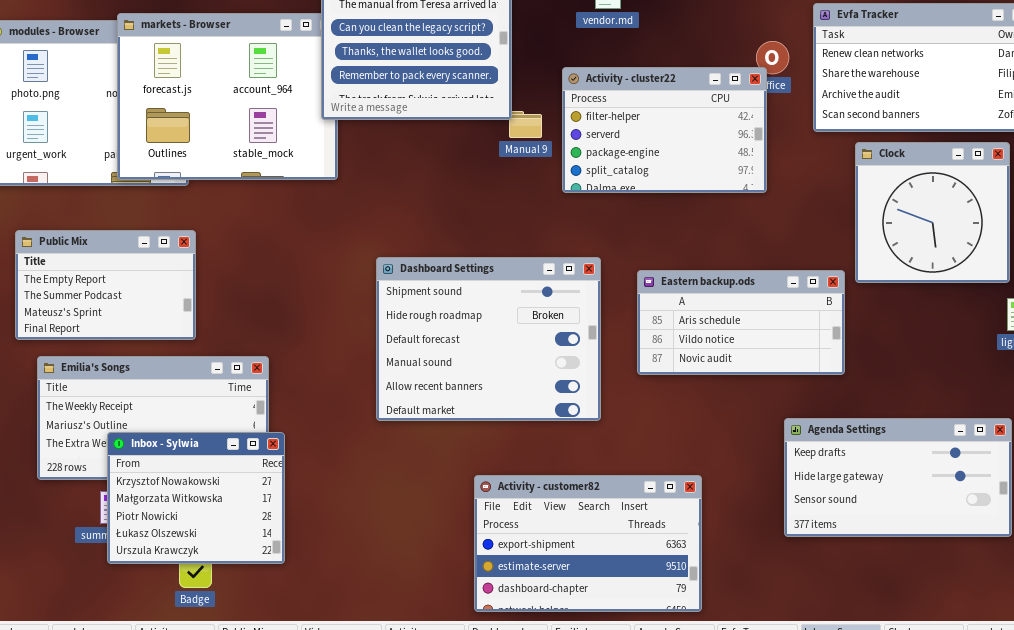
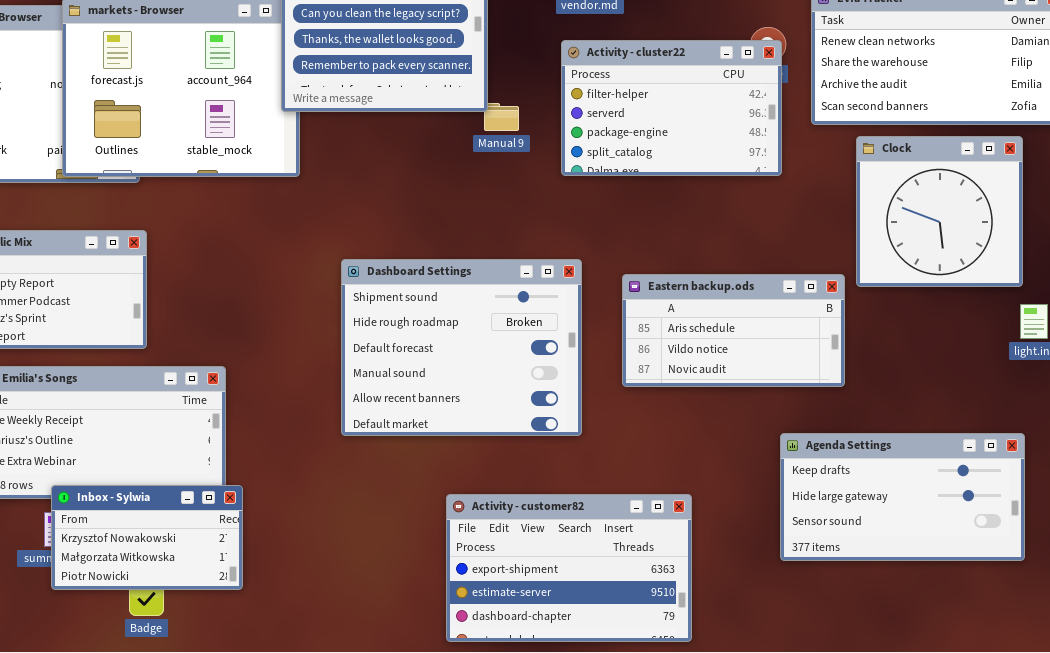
Activity - cluster22: [562,67,767,193] -> [561,40,782,176], moved
Inbox - Sylwia: [107,432,285,564] -> [51,485,243,590], resized

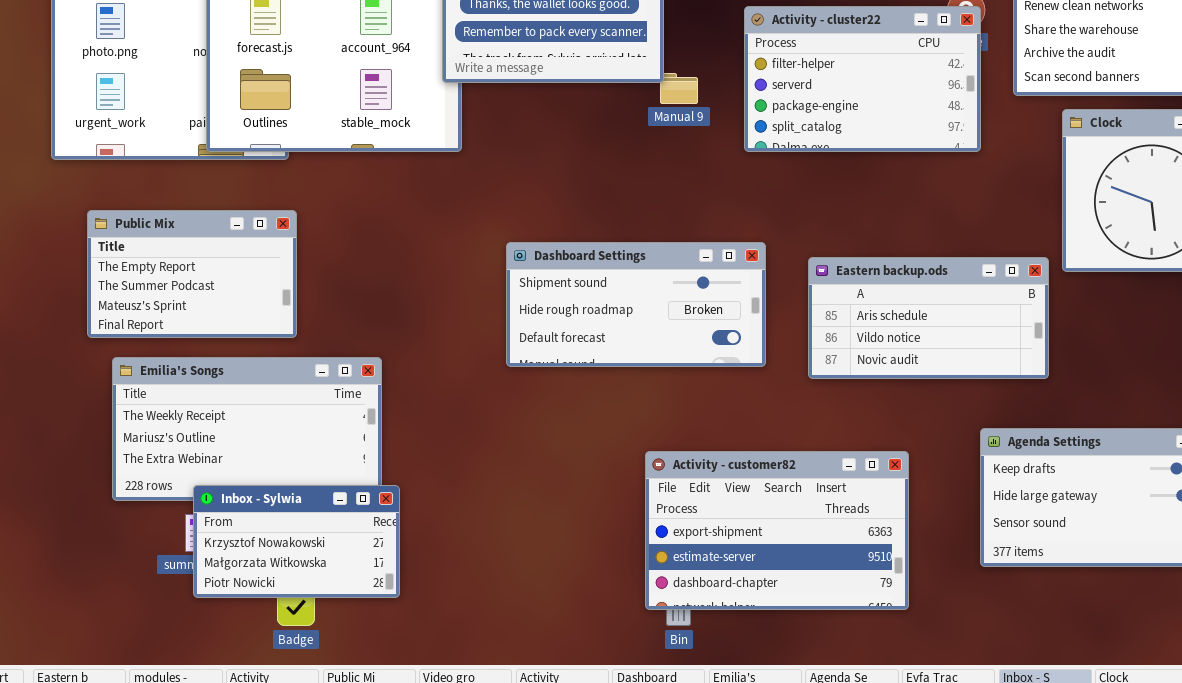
Dashboard Settings: [341,259,582,436] -> [506,242,766,367], resized
Activity - customer82: [446,494,692,642] -> [645,451,909,610], moved

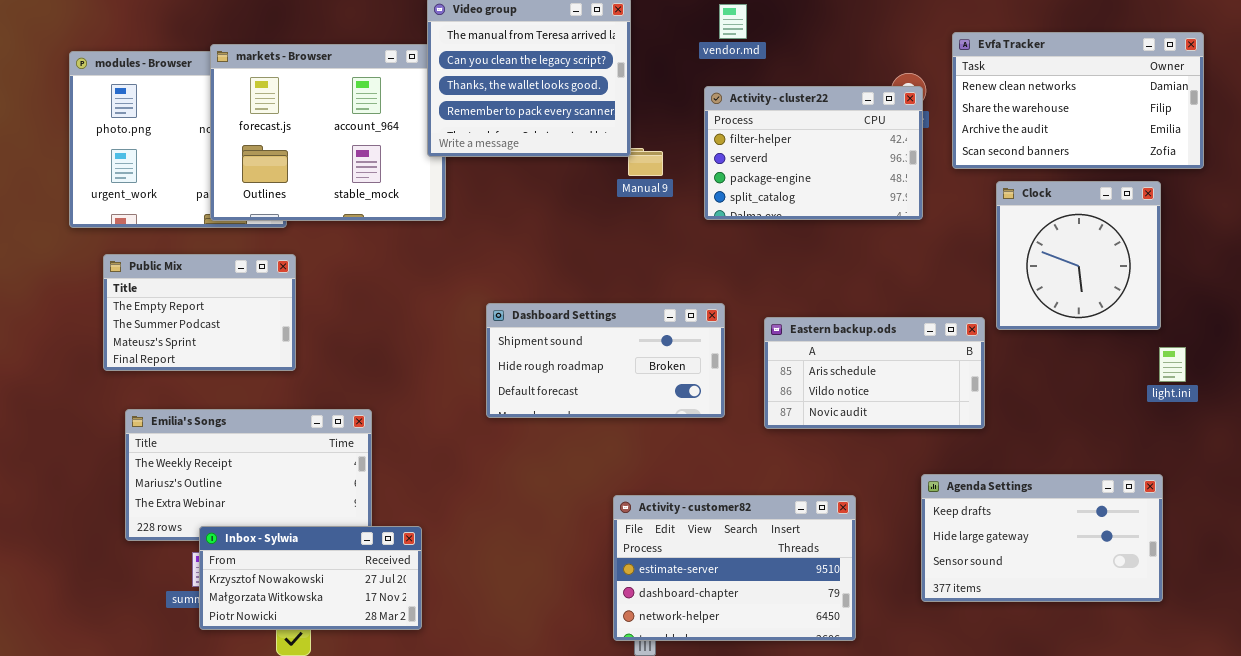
Public Mix: [87,210,297,338] -> [103,254,296,371], moved
Activity - customer82: [645,451,909,610] -> [613,495,856,641], scrolled down 1 row
Inbox - Sylwia: [193,485,400,598] -> [199,526,422,630], resized

